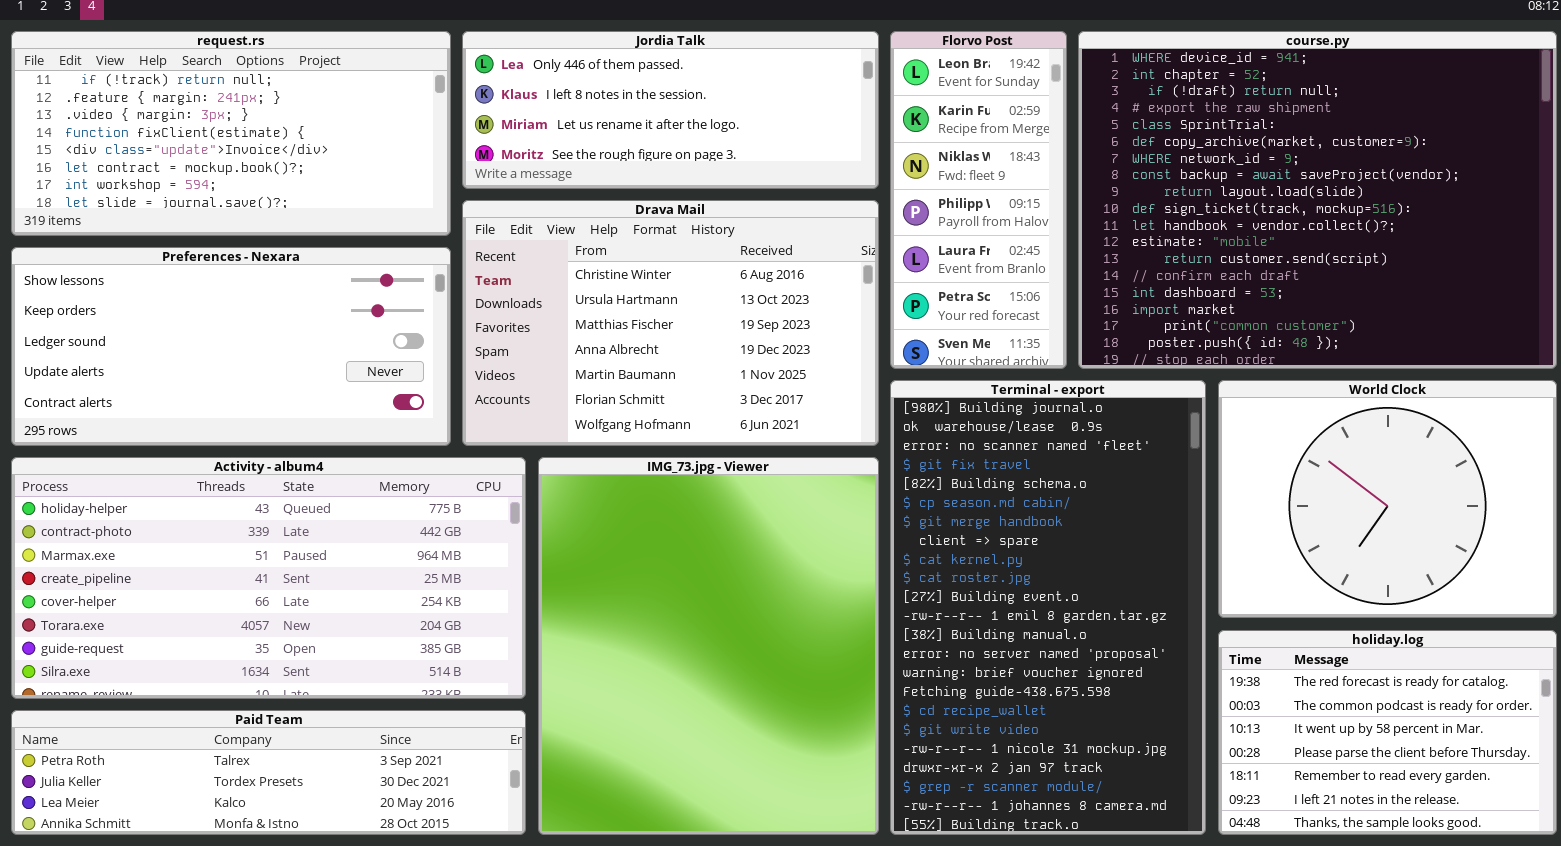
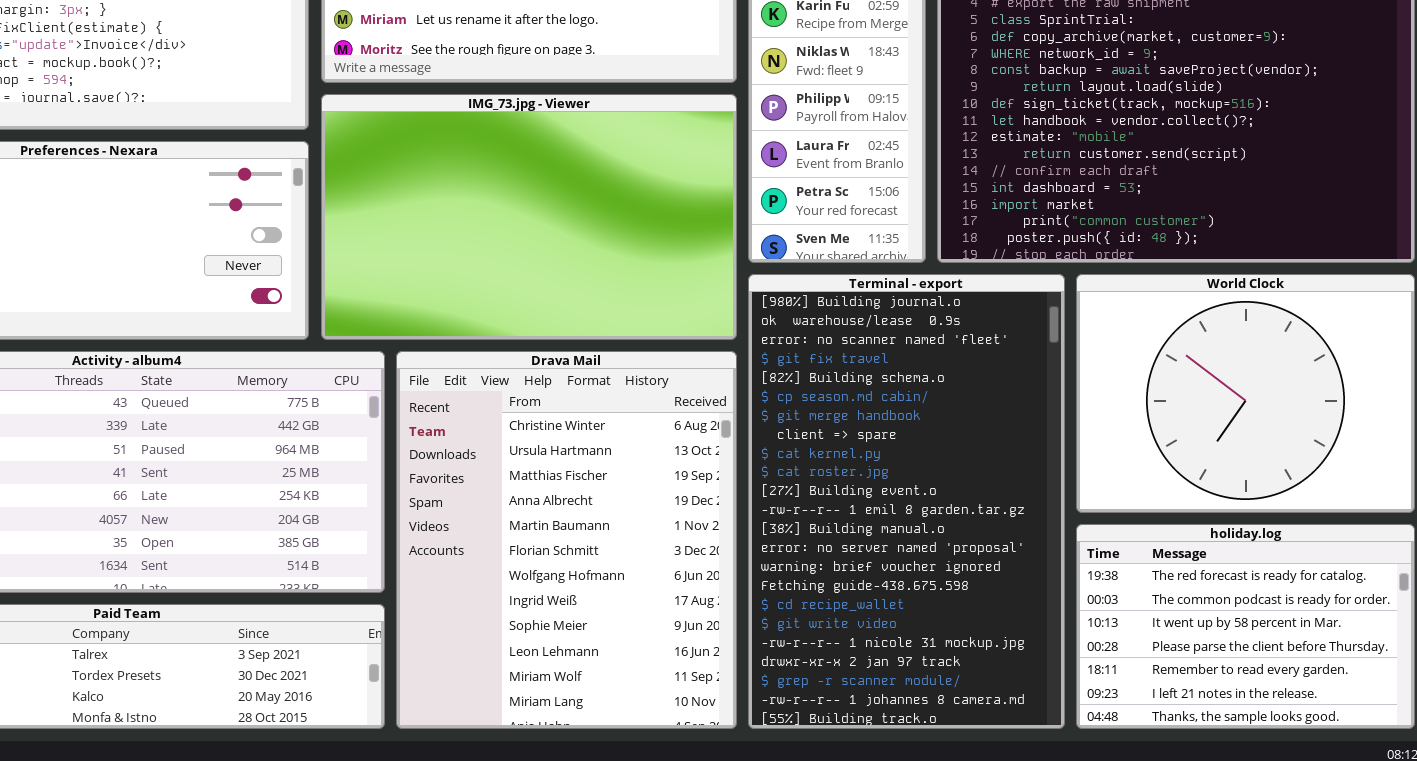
Drava Mail: [462,200,879,446] -> [396,351,737,729], moved, resized
IMG_73.jpg - Viewer: [538,457,879,835] -> [321,94,737,340], moved, resized

